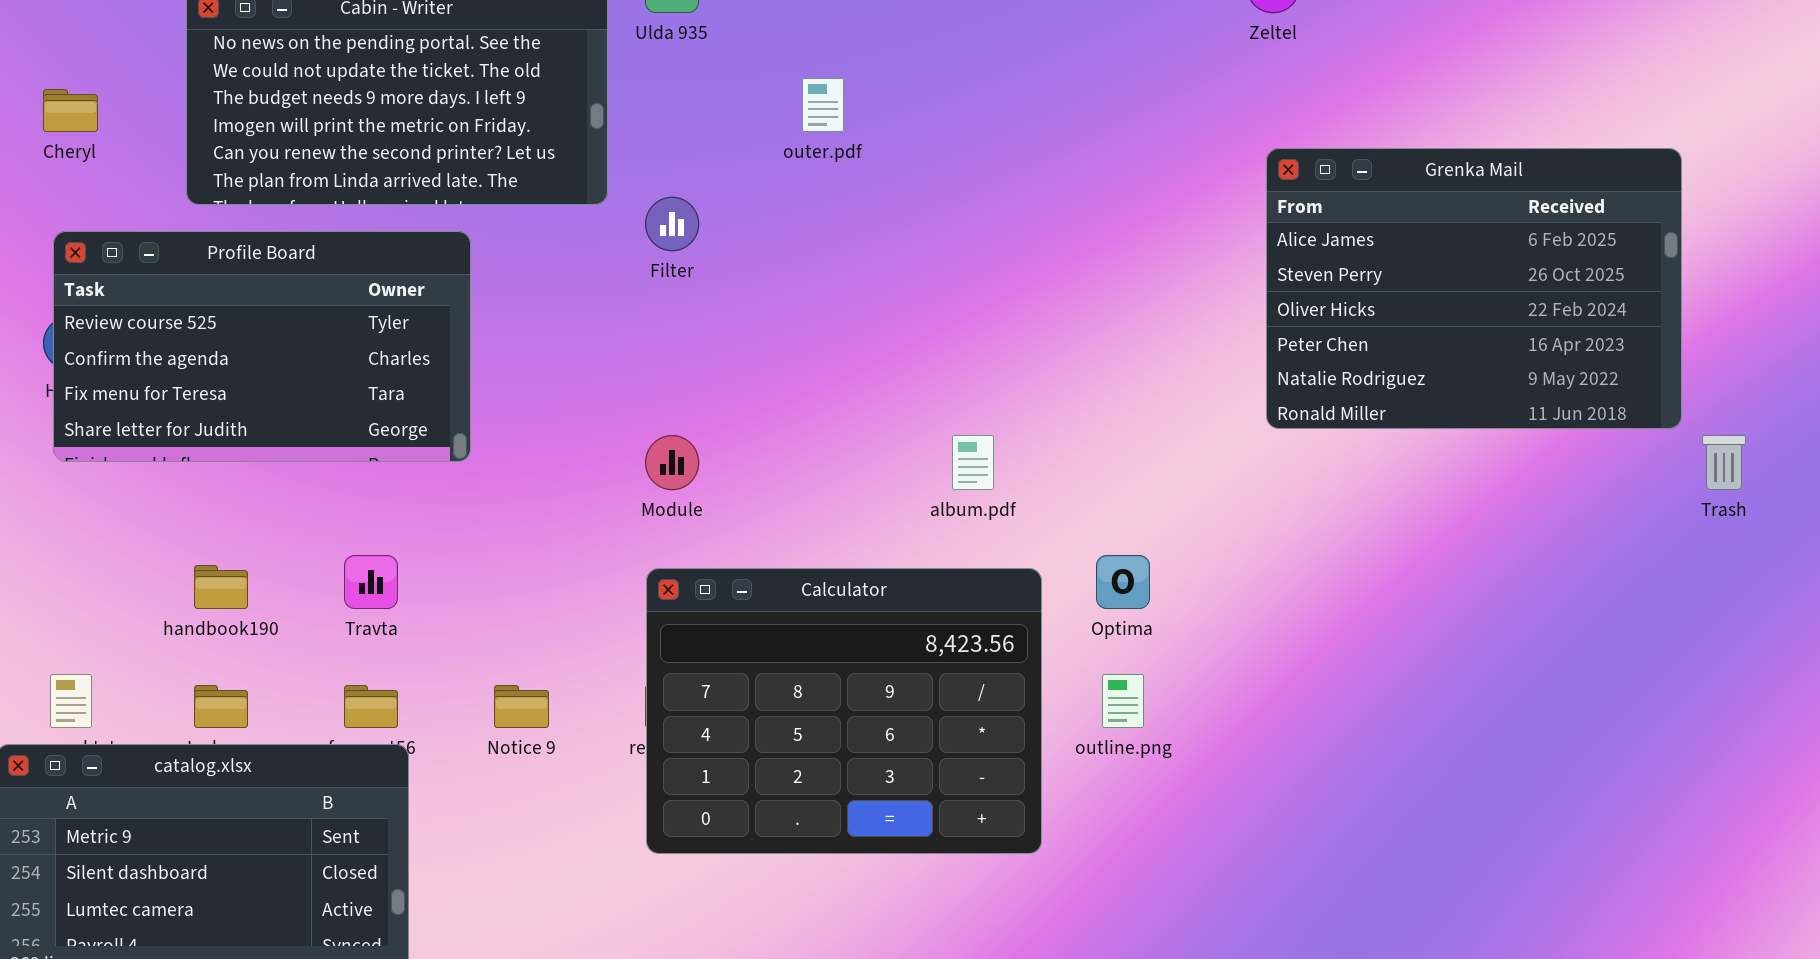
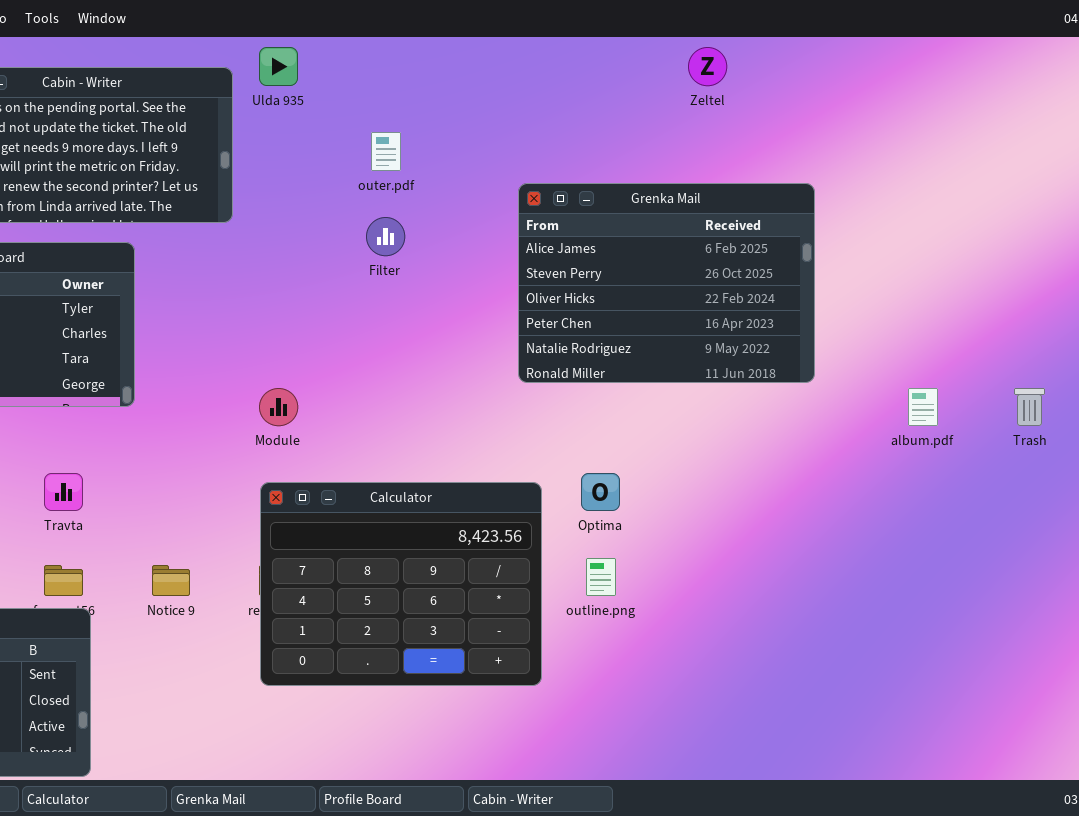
Grenka Mail: [1266,148,1682,429] -> [518,183,815,383], moved
Filter: [645,197,699,251] -> [366,217,405,256], moved
album.pdf: [952,435,994,490] -> [908,388,938,426], moved

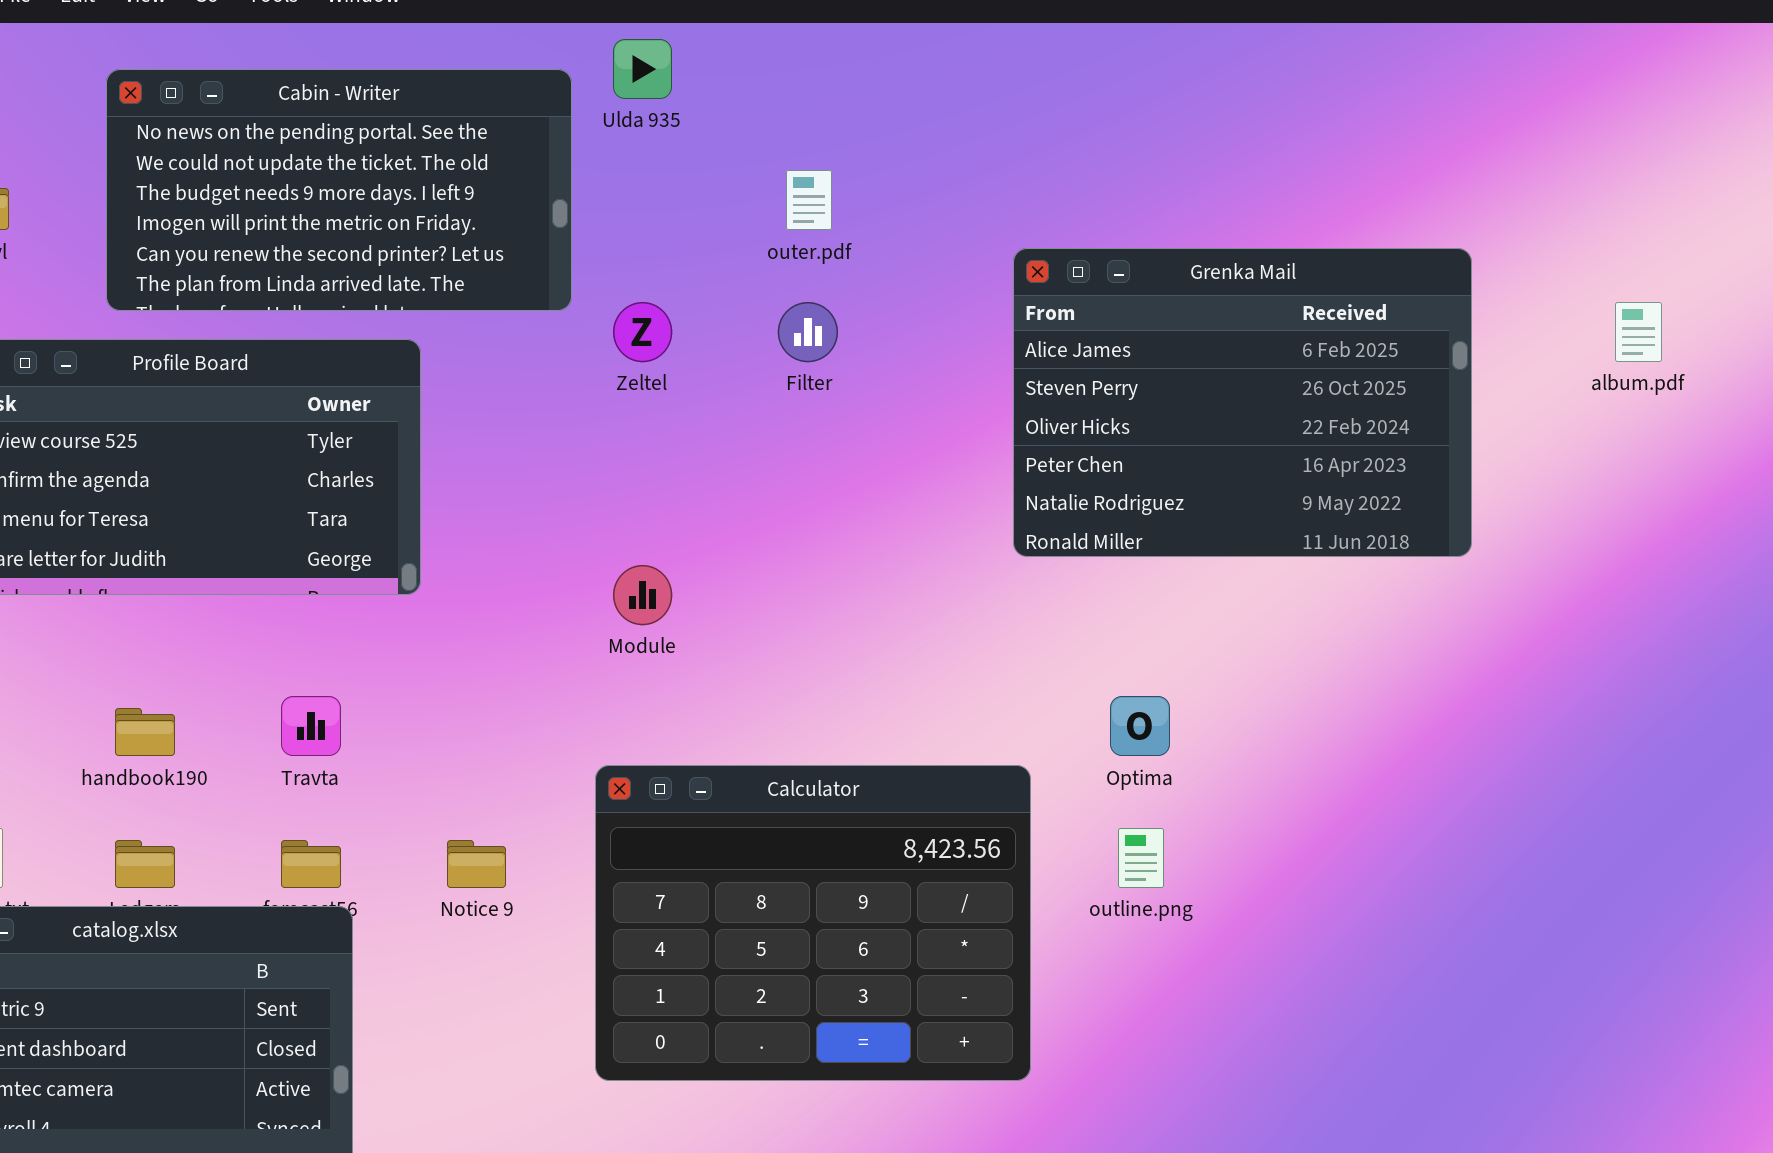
Zeltel: [688,47,727,86] -> [613,302,672,362], moved
album.pdf: [908,388,938,426] -> [1615,302,1662,362], moved
Calculator: [260,482,542,686] -> [595,765,1031,1081], moved

